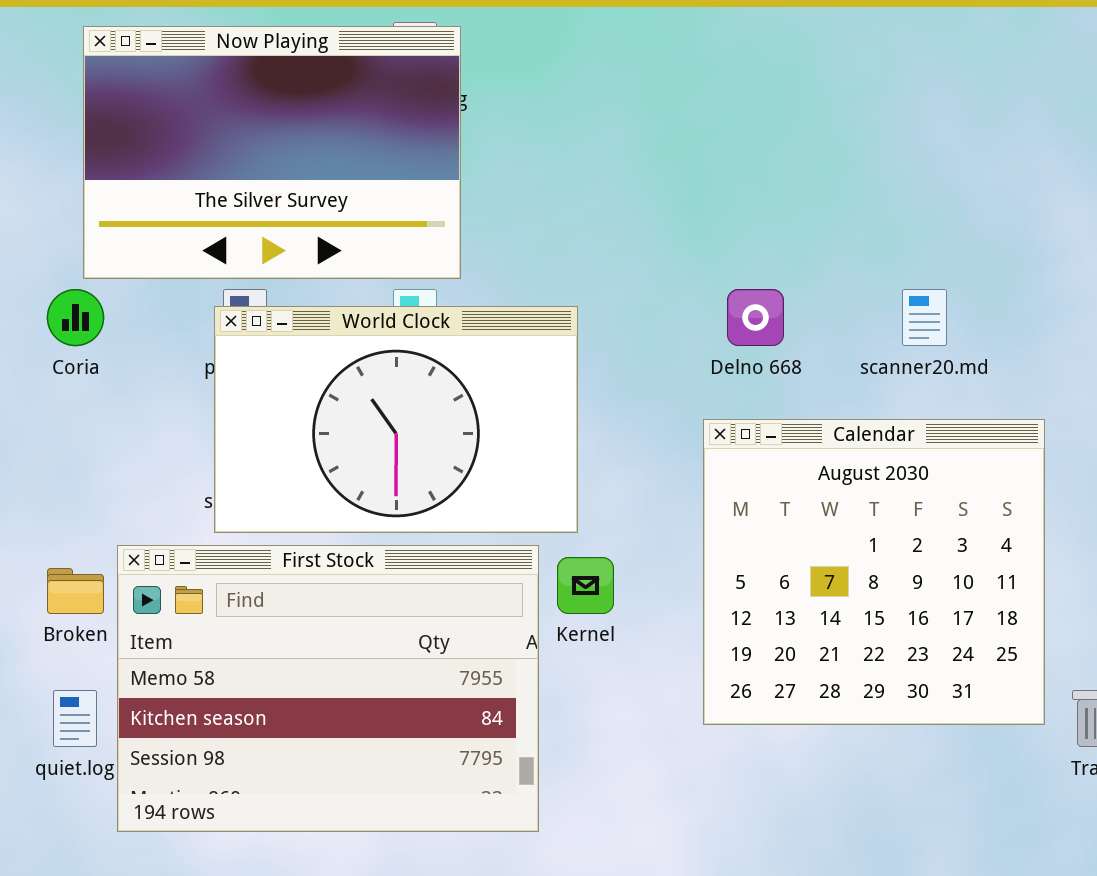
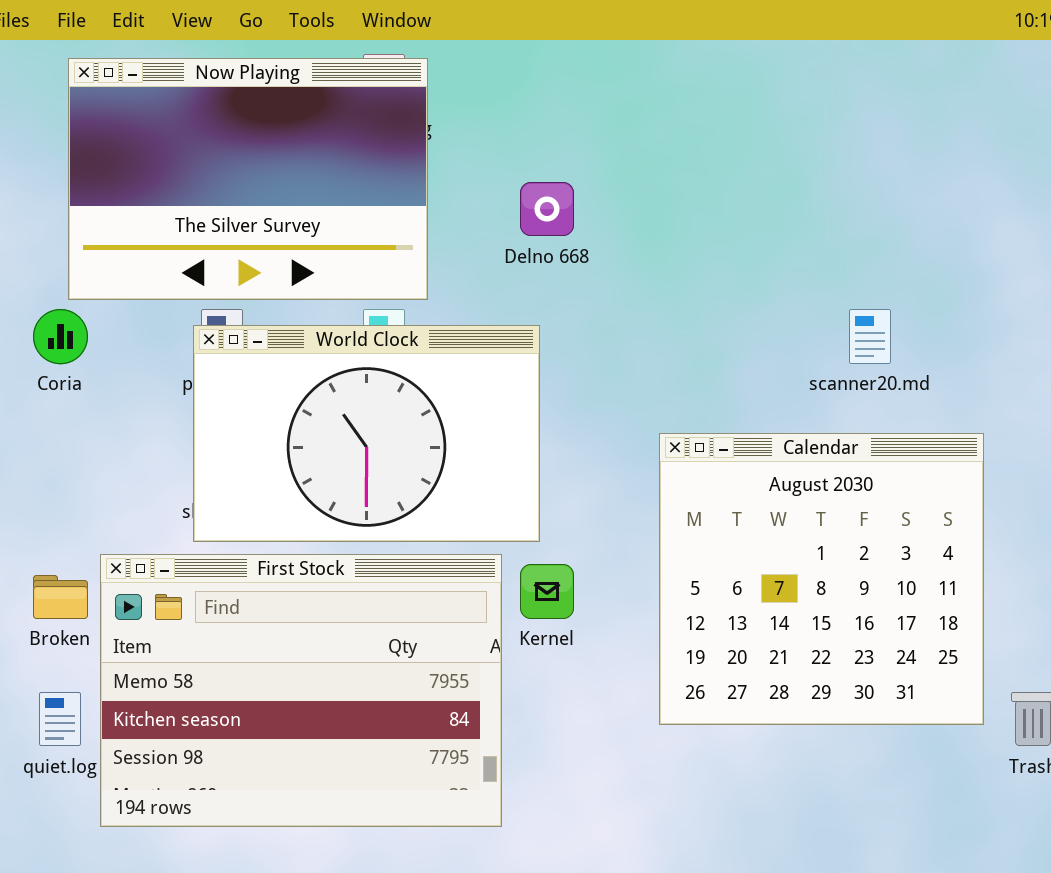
Delno 668: [727,289,784,346] -> [520,182,574,236], moved

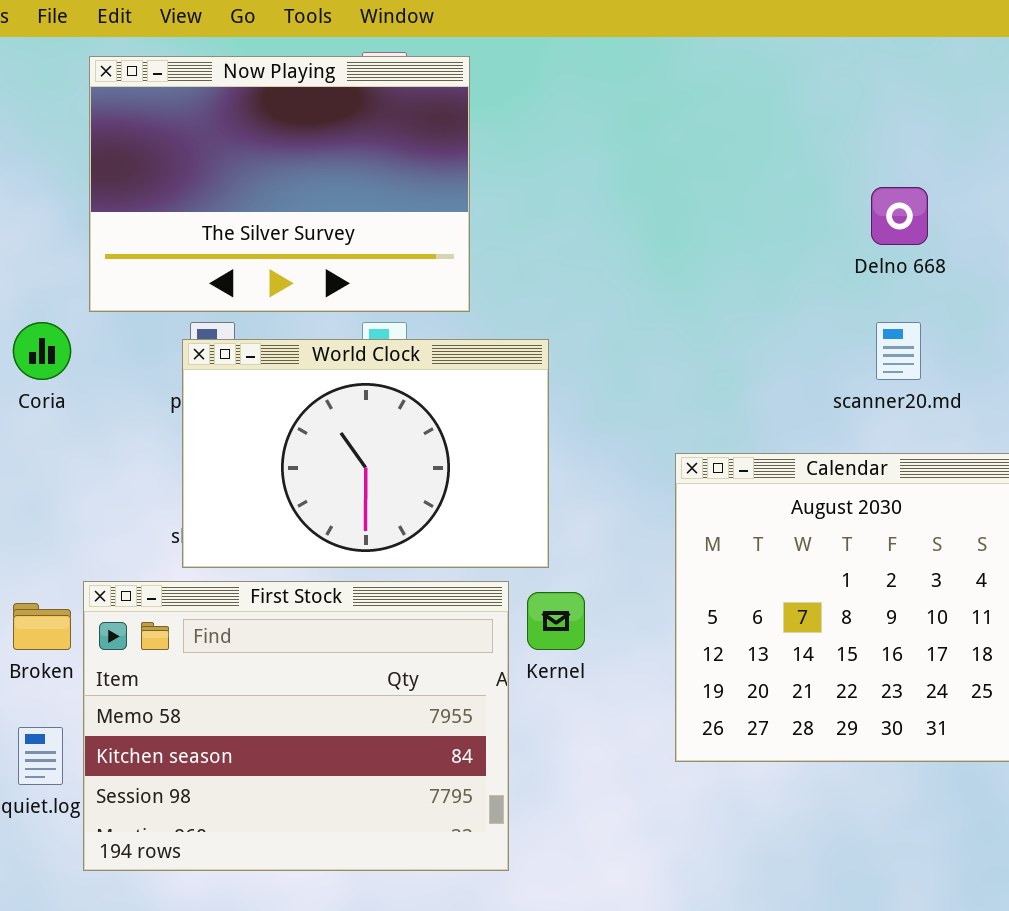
Now Playing: [68,58,428,300] -> [89,56,470,312], moved
Delno 668: [520,182,574,236] -> [871,187,928,245], moved

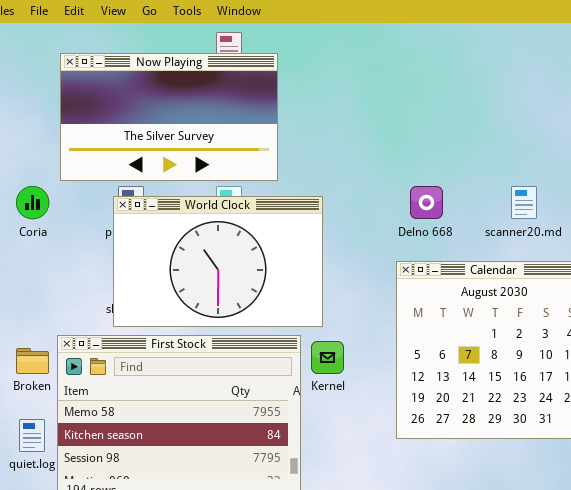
Now Playing: [89,56,470,312] -> [60,53,278,181], resized
Delno 668: [871,187,928,245] -> [410,186,443,219], moved

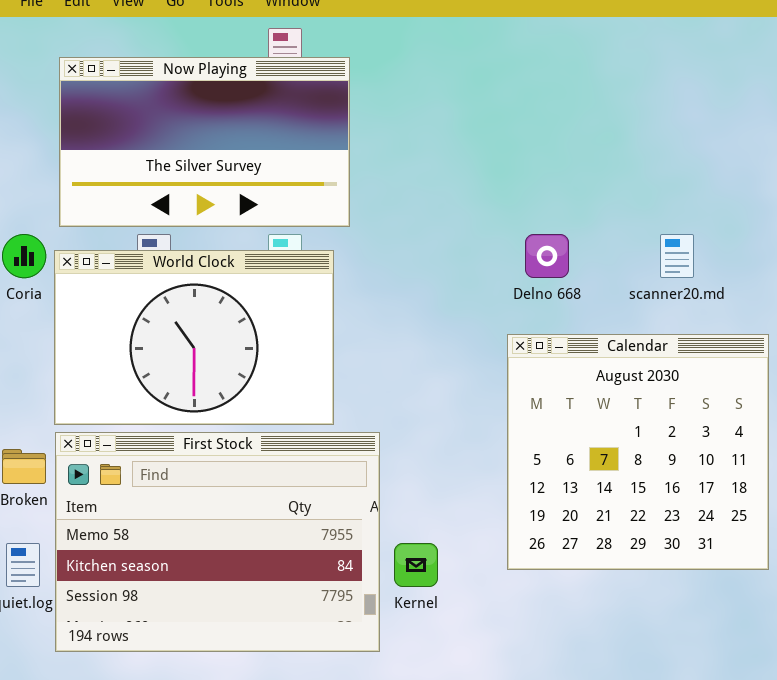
World Clock: [113,196,323,327] -> [54,250,334,425], moved
Kernel: [311,341,344,374] -> [394,543,438,587], moved

